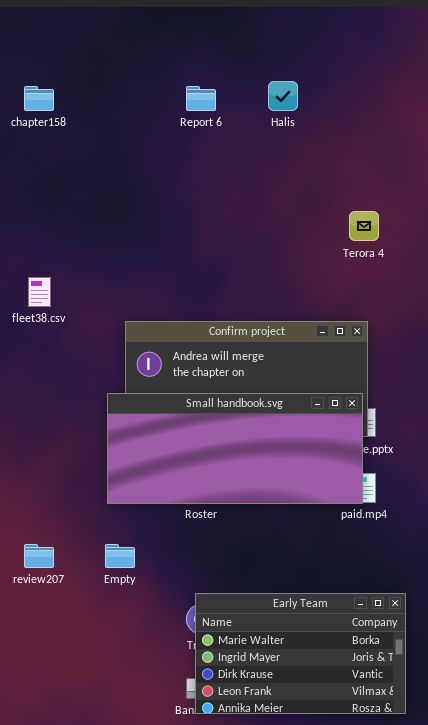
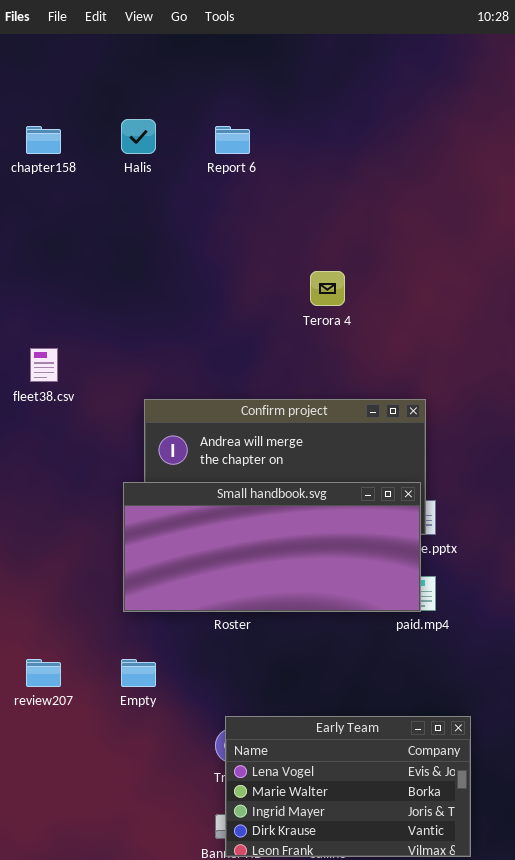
Halis: [268,81,298,111] -> [121,119,156,154], moved
Terora 4: [349,211,379,241] -> [310,271,345,306], moved
Early Team: [195,593,406,714] -> [225,716,471,857], scrolled up 1 row

